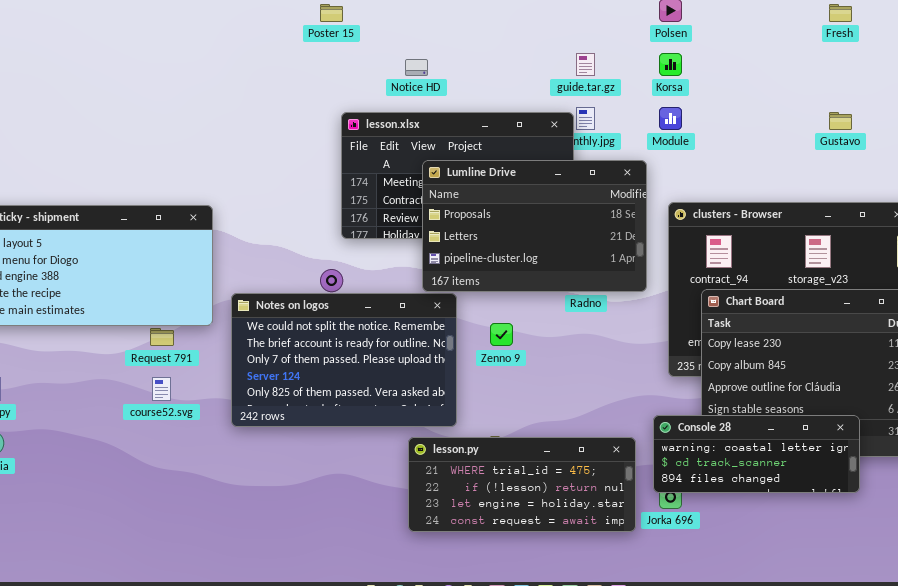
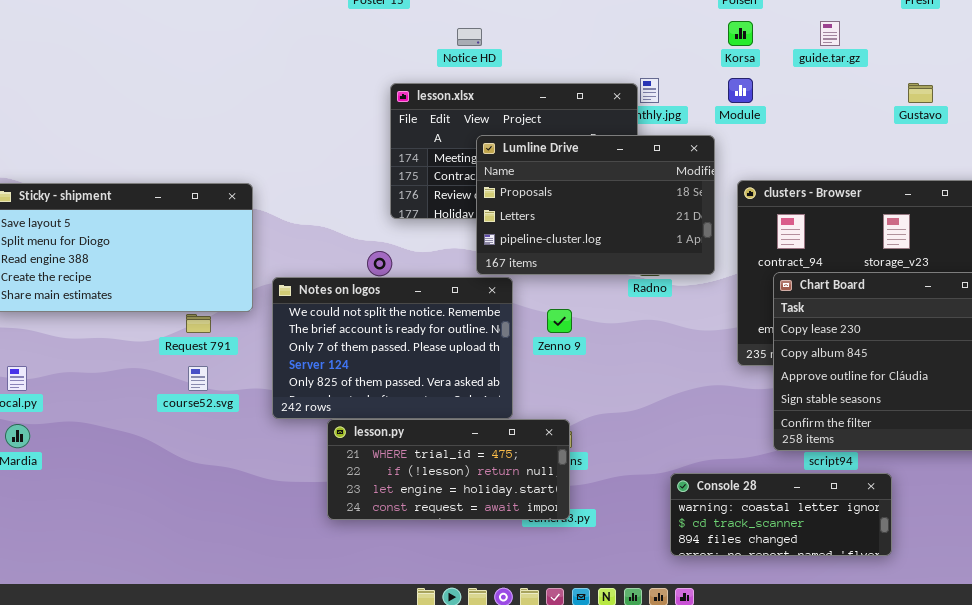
guide.tar.gz: [576,53,595,76] -> [820,21,840,46], moved
Console 28: [653,415,860,493] -> [670,473,892,556], moved
lesson.py: [408,437,636,532] -> [327,419,570,520], moved

